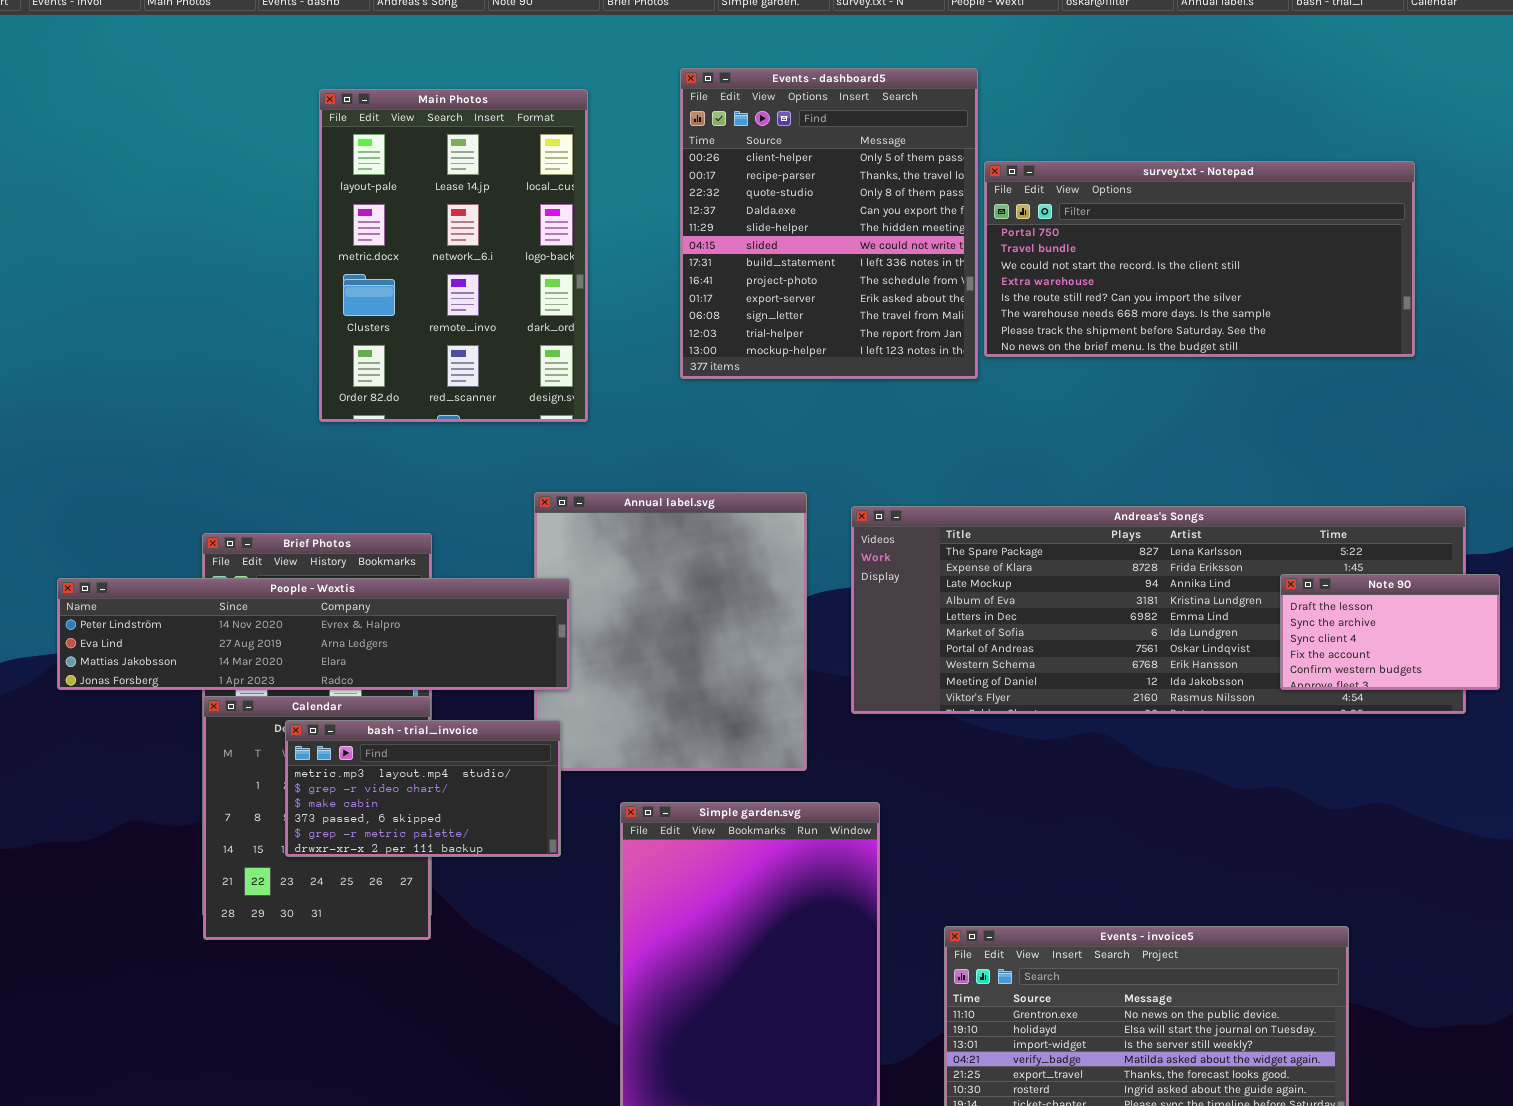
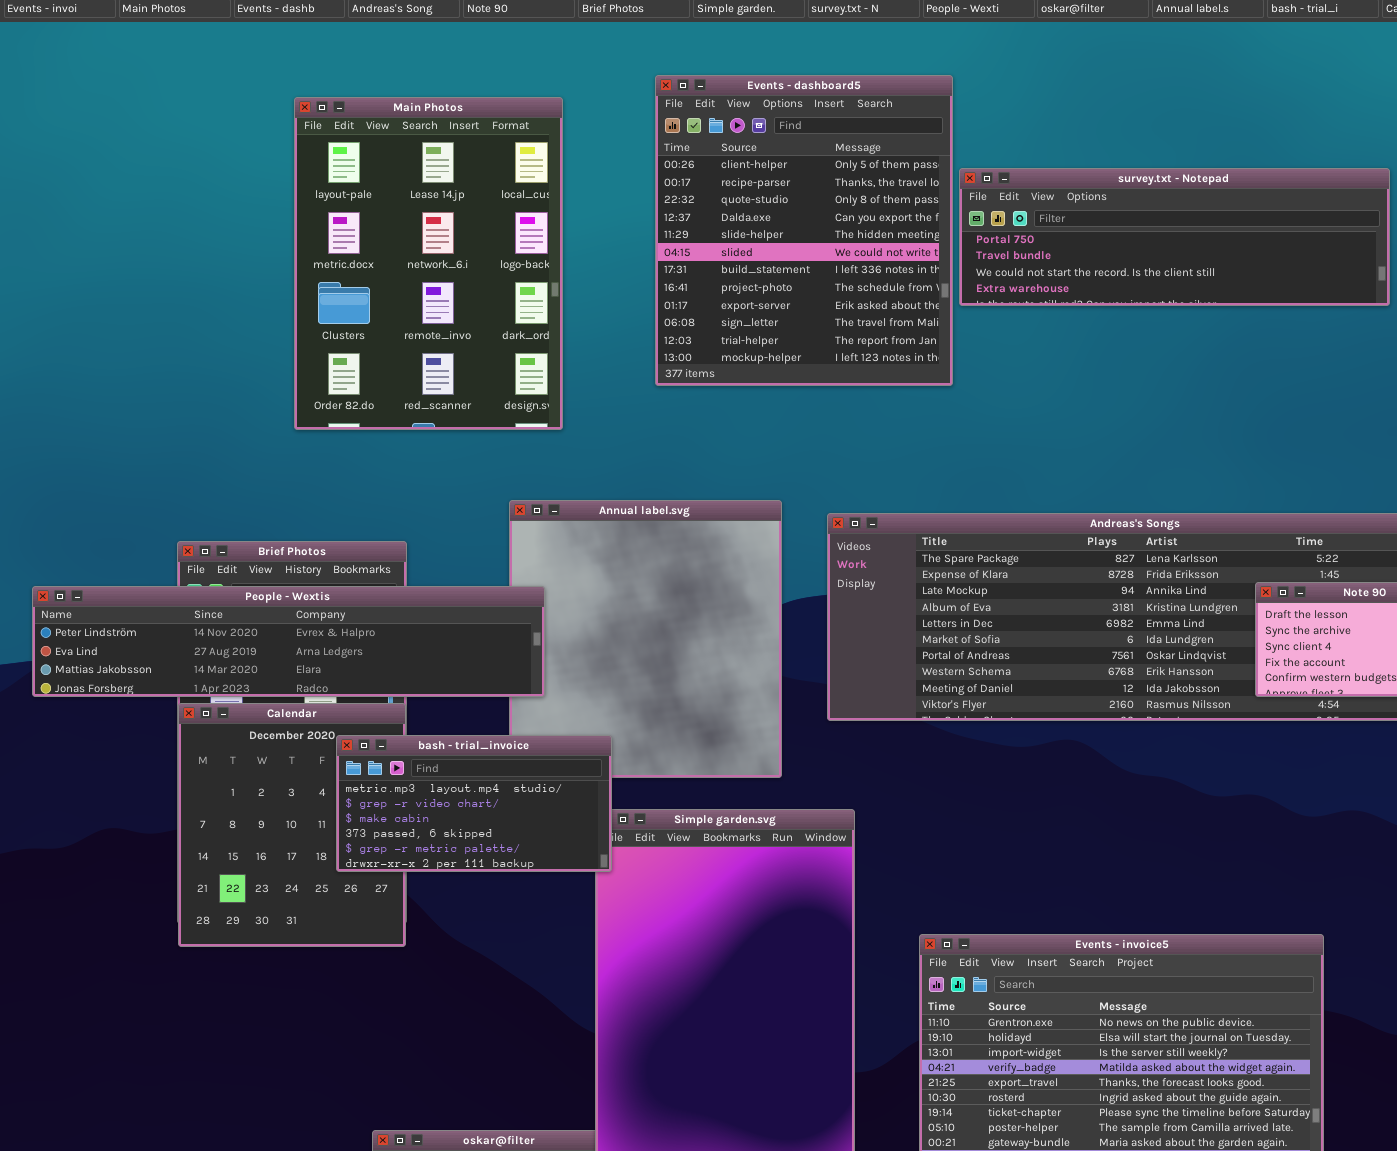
survey.txt - Notepad: [984,161,1415,357] -> [959,168,1390,306], resized
bash - trial_invoice: [285,720,561,857] -> [336,735,612,872], moved

